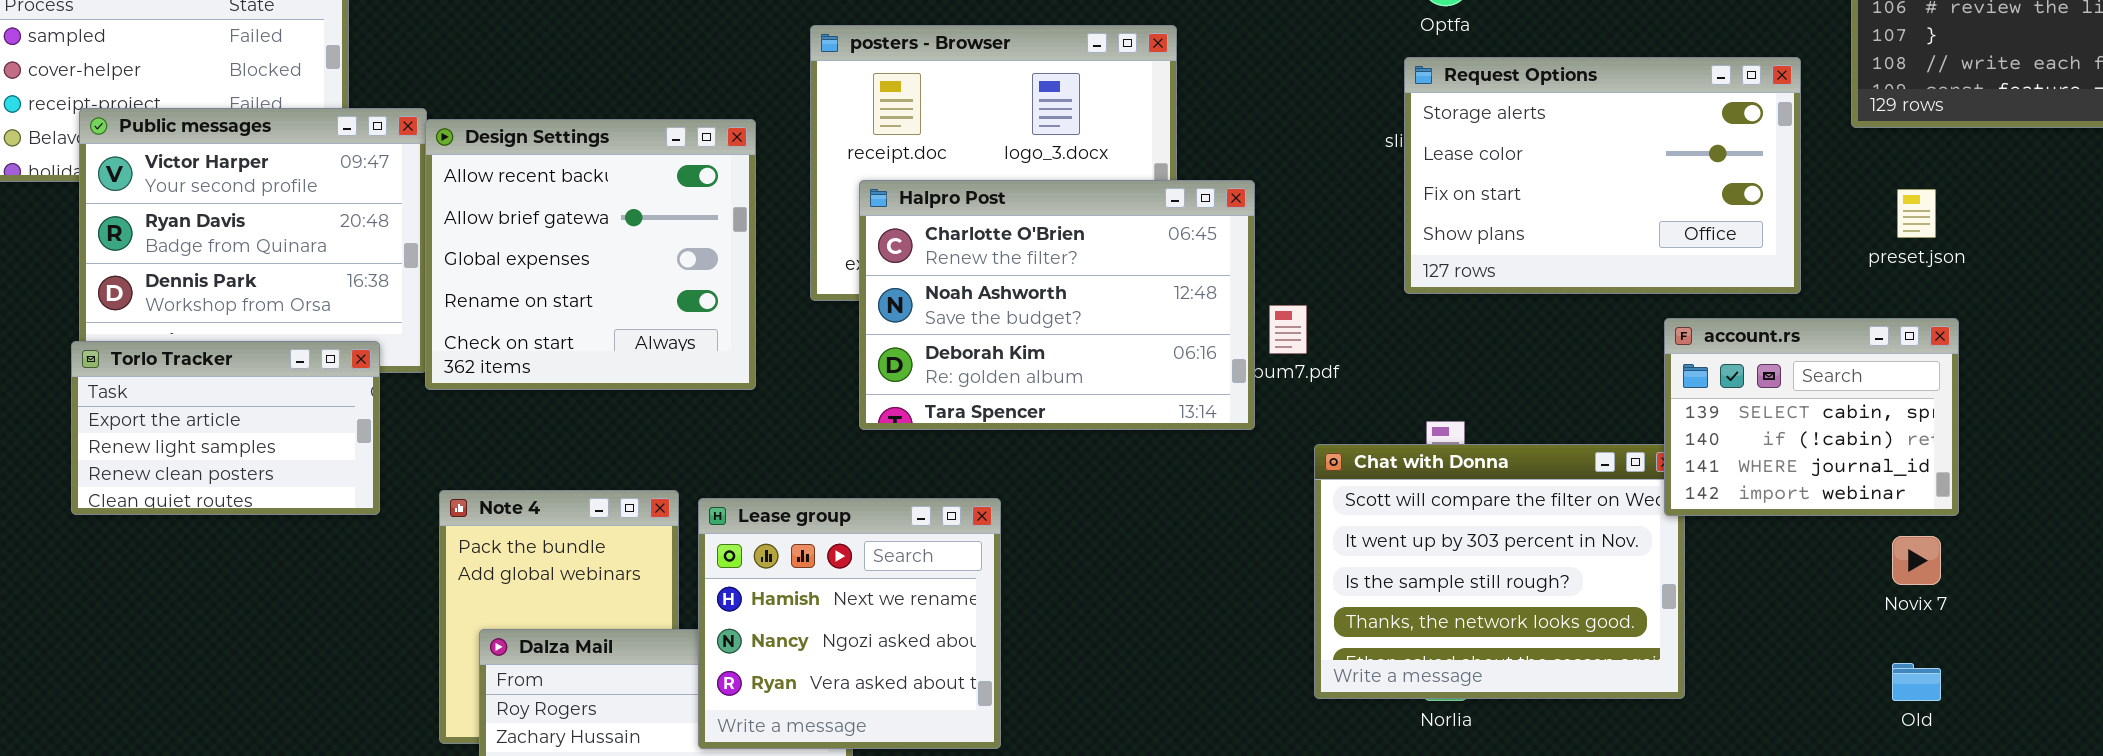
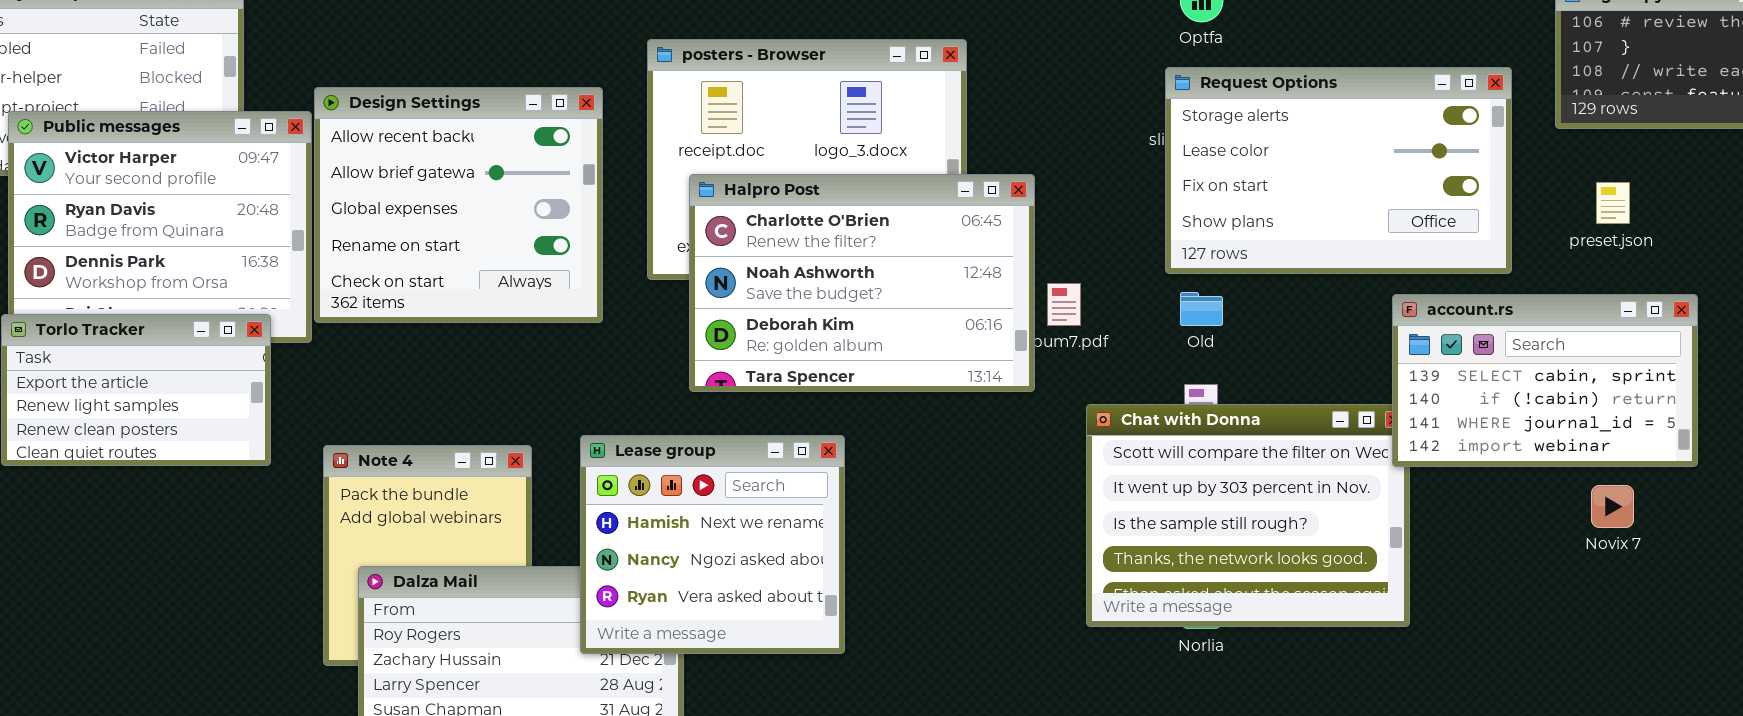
Design Settings: [425,119,756,390] -> [314,87,603,323], moved
account.rs: [1664,318,1959,516] -> [1392,294,1698,467], resized
Lease group: [698,498,1001,749] -> [580,435,845,654], moved
Old: [1892,663,1941,701] -> [1180,292,1223,326], moved

